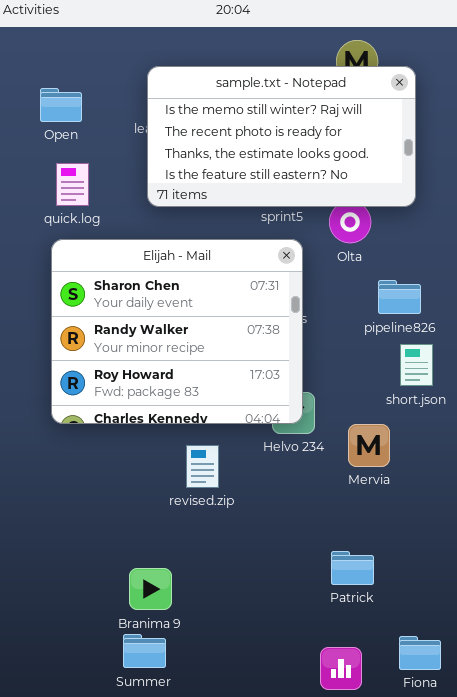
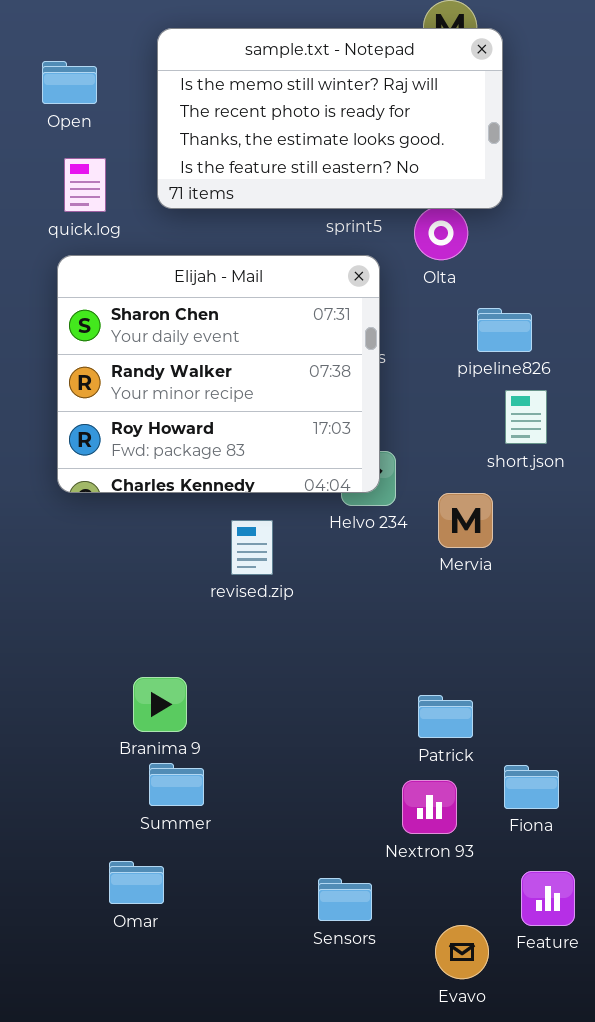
sample.txt - Notepad: [147,66,416,207] -> [157,28,503,209], moved
Patrick: [331,551,374,585] -> [418,695,473,738], moved
Branima 9: [129,568,172,610] -> [133,677,187,732], moved

